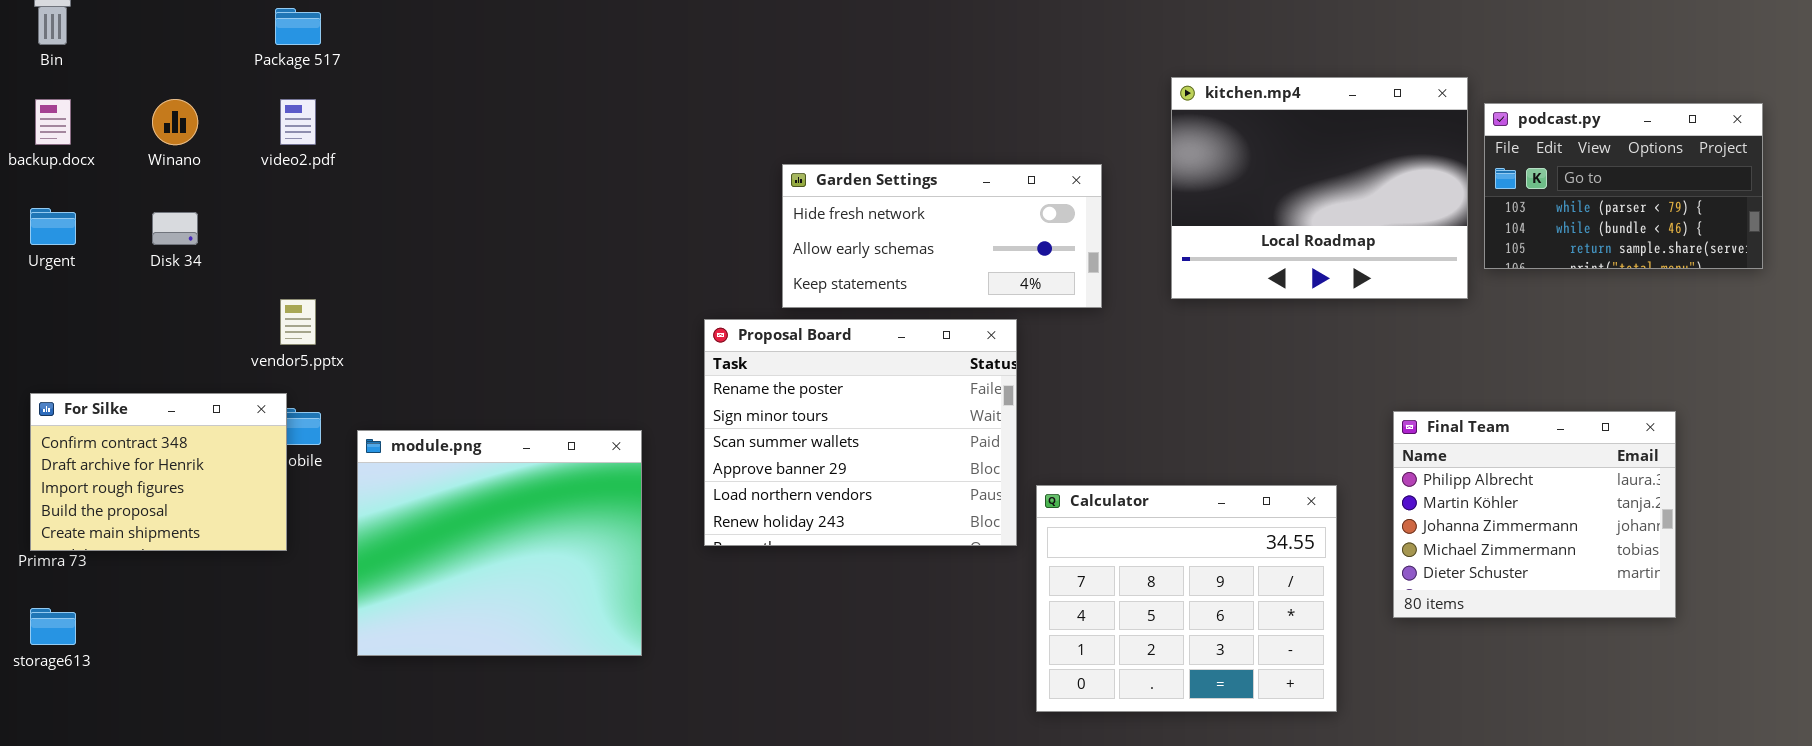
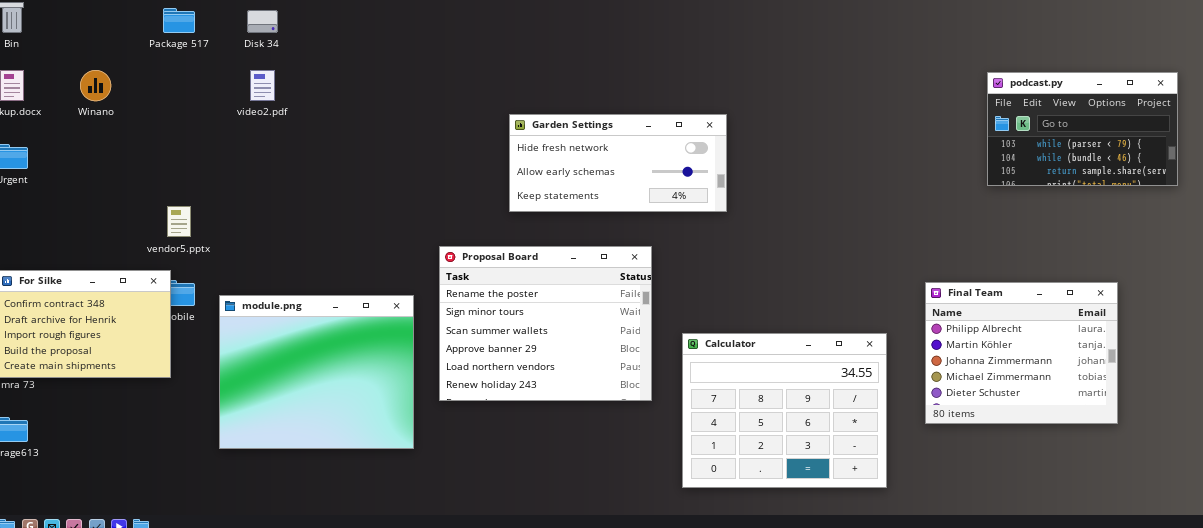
kitchen.mp4: [1171,77,1468,299] -> none, closed
video2.pdf: [280,99,316,145] -> [250,70,275,101], moved
Disk 34: [152,212,198,245] -> [247,10,278,33], moved
Proposal Board: [704,319,1017,546] -> [439,246,652,401], moved

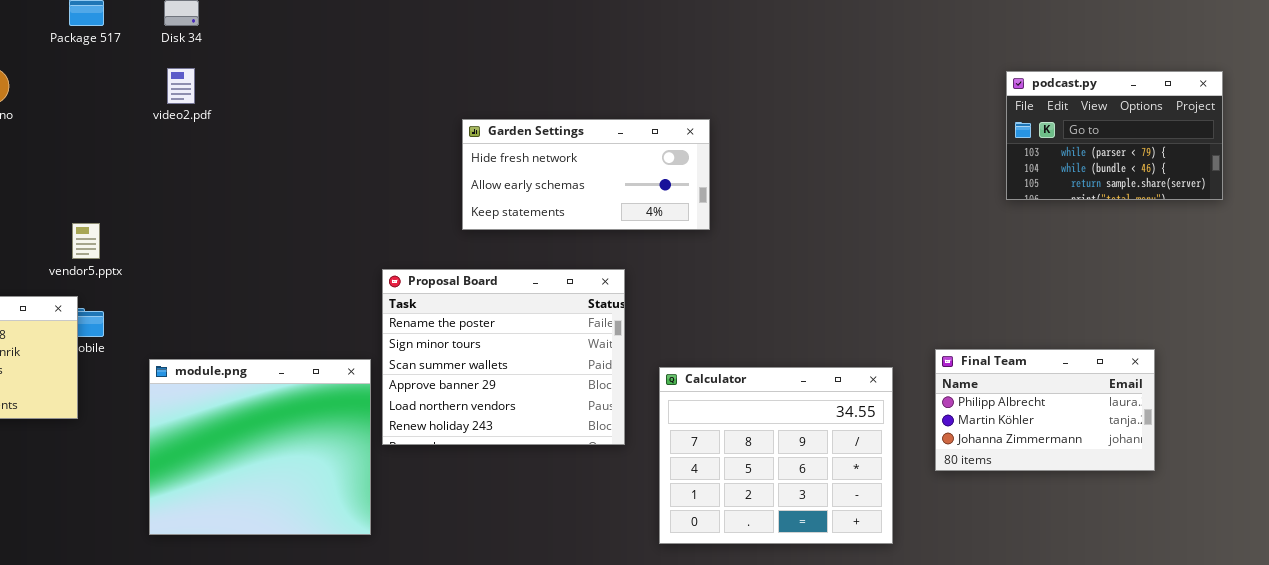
Final Team: [925,282,1118,424] -> [935,349,1155,471], resized
module.png: [219,295,414,449] -> [149,359,371,535], moved

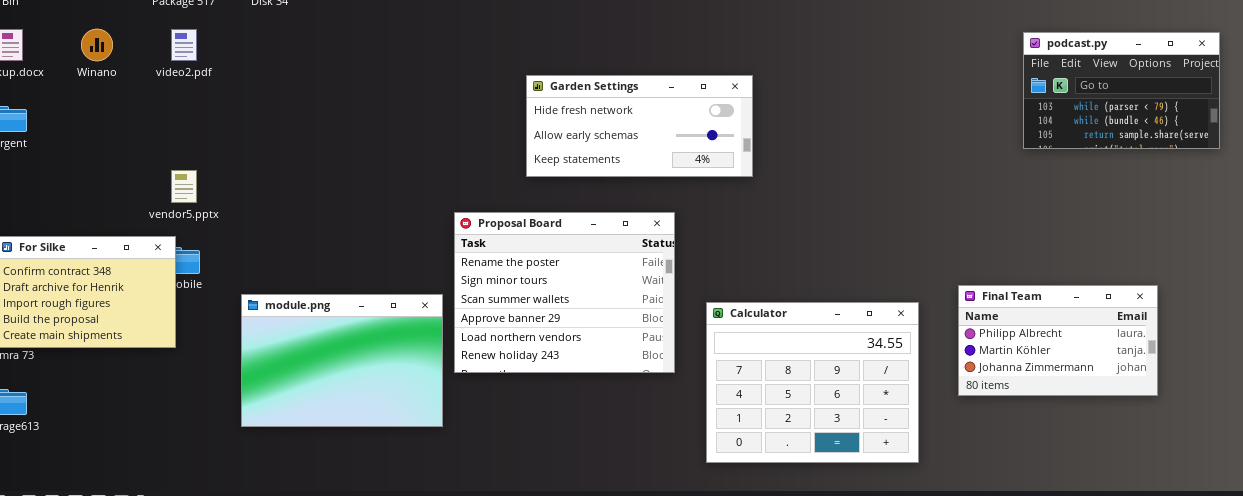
video2.pdf: [167,68,195,104] -> [171,29,197,61], moved
module.png: [149,359,371,535] -> [241,294,443,427], resized

